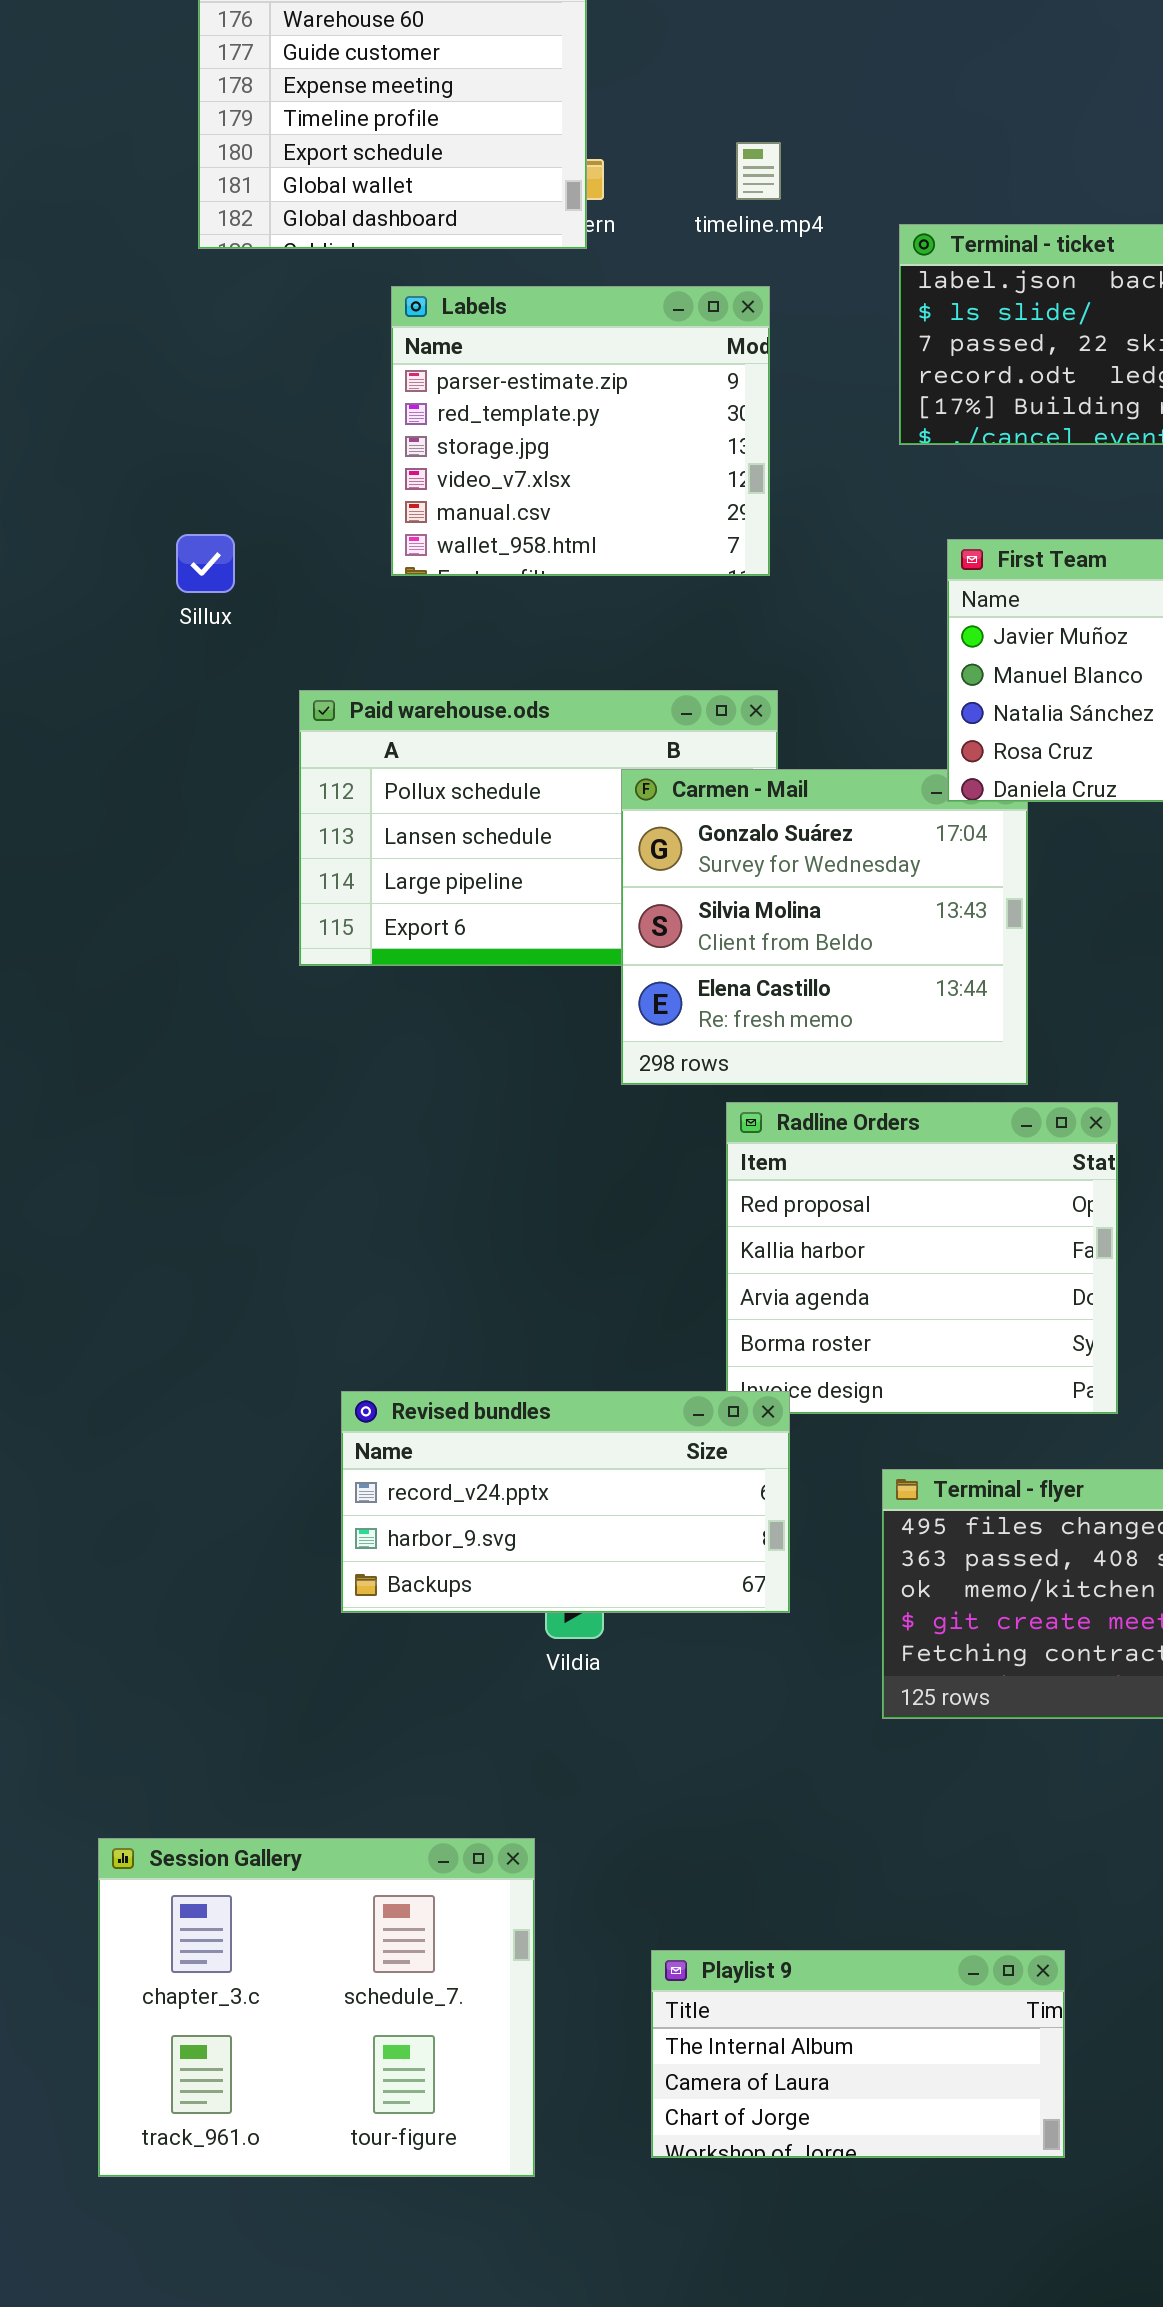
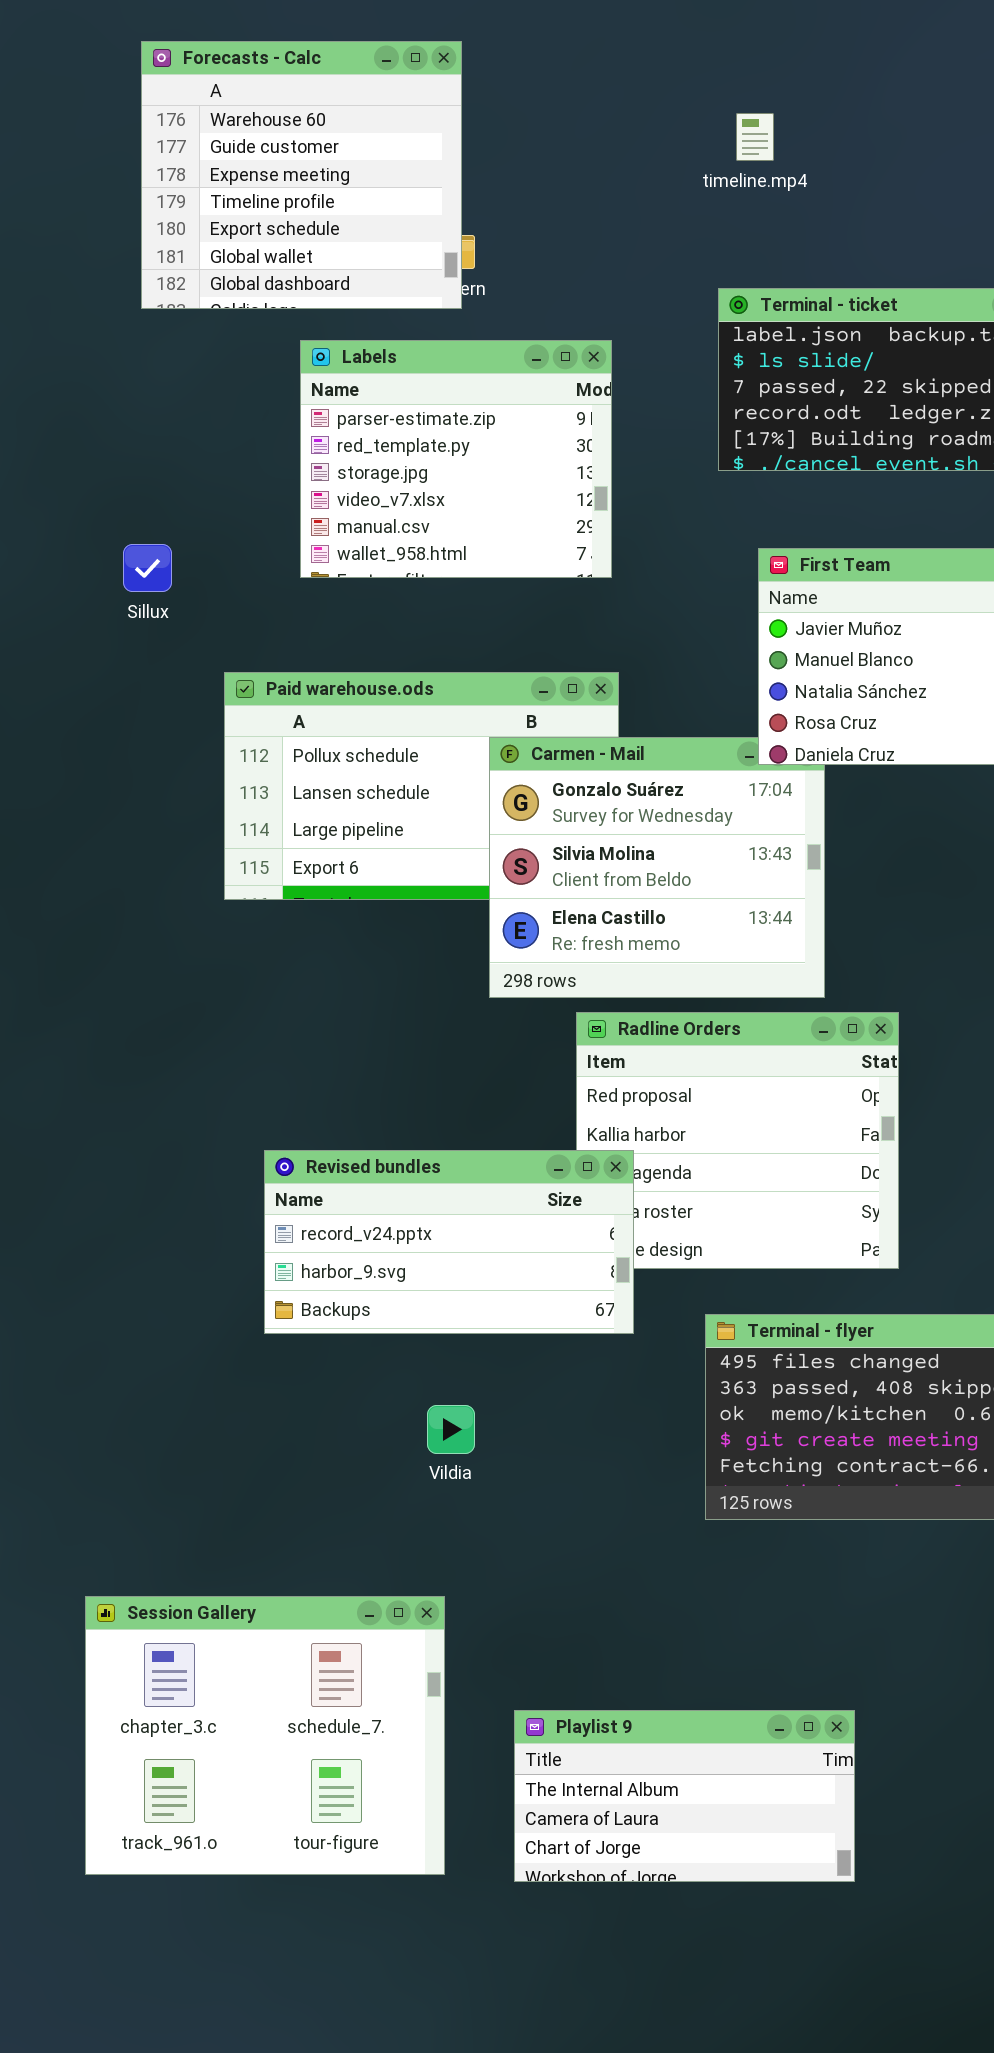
timeline.mp4: [736,142,781,200] -> [736,113,774,161], moved
Revised bundles: [341,1391,790,1613] -> [264,1150,634,1334], moved
Session Gallery: [98,1838,535,2177] -> [85,1596,445,1875], moved

